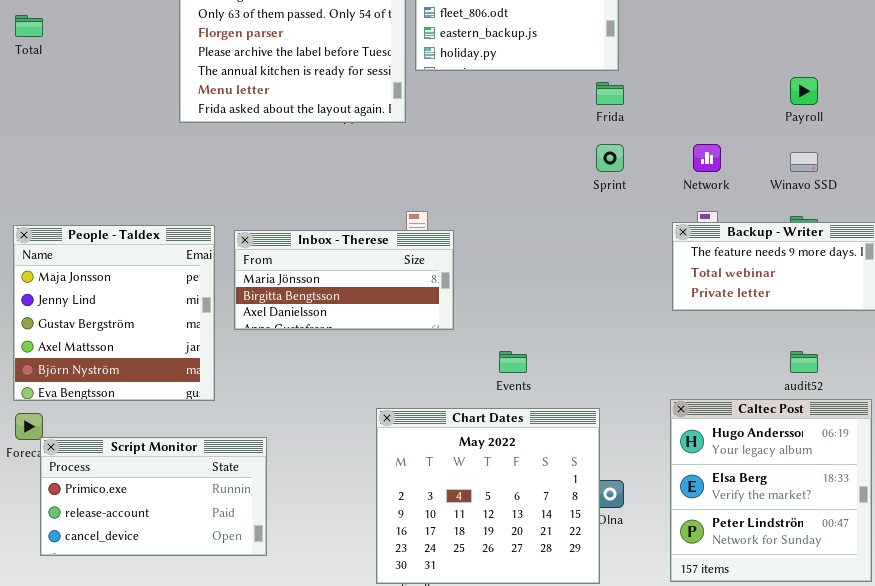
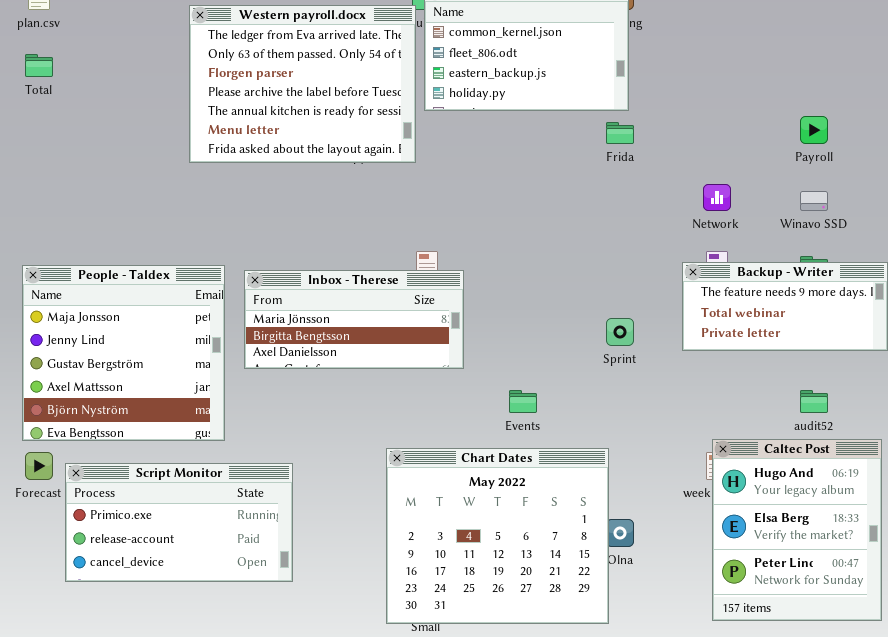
Sprint: [596,144,624,172] -> [606,318,634,346], moved
Caltec Post: [670,399,872,582] -> [712,439,882,621], resized
Script Monitor: [40,437,267,556] -> [65,463,293,582], moved

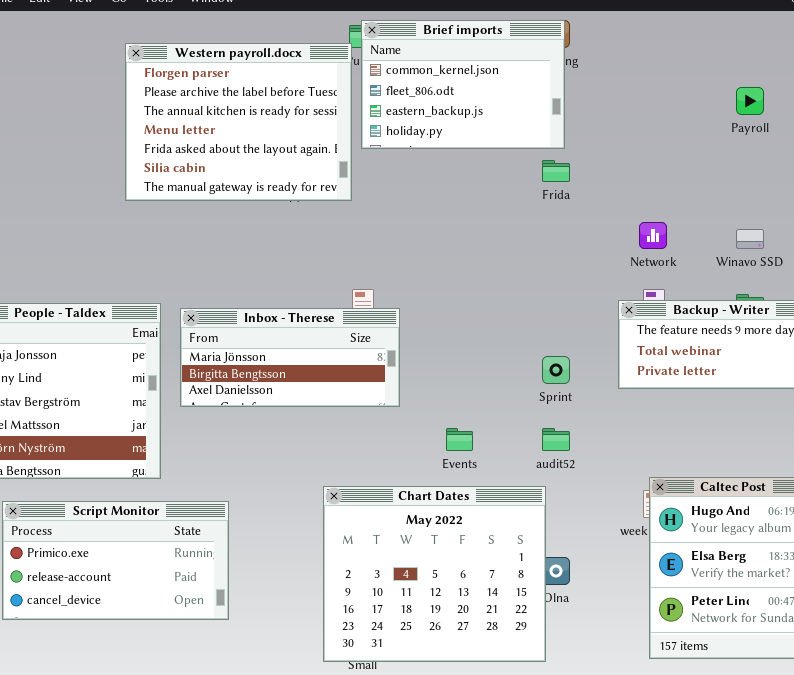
Western payroll.docx: [189,5,416,163] -> [125,43,352,201], scrolled down 2 rows
Payroll: [800,116,828,144] -> [736,87,764,115], moved
audit52: [800,390,828,413] -> [542,428,570,451], moved

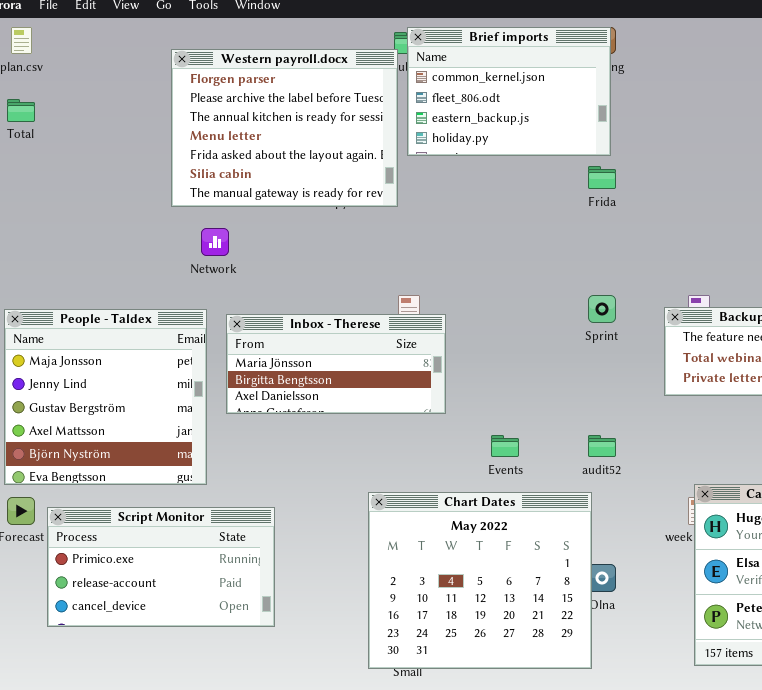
Network: [639,222,667,249] -> [201,228,229,256], moved
Sprint: [542,356,570,384] -> [588,295,616,323], moved

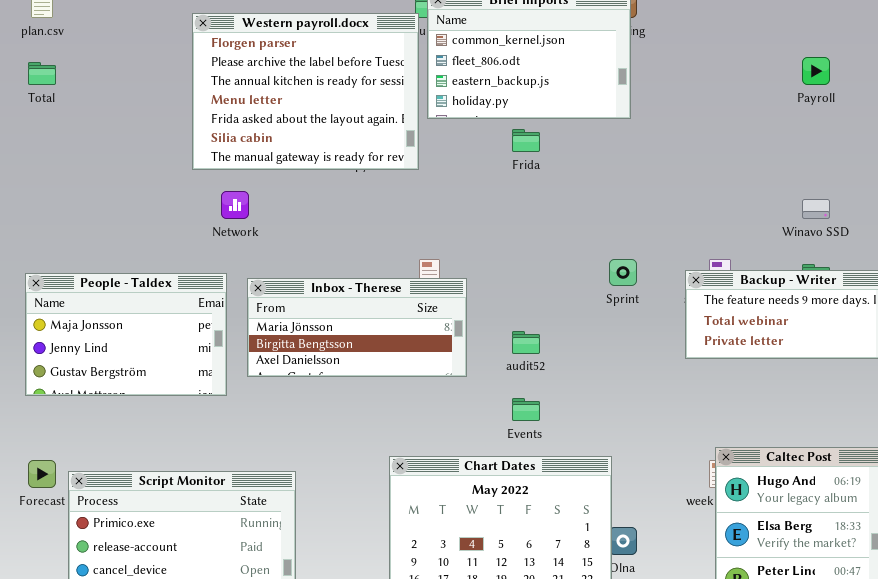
Frida: [588,166,616,189] -> [512,129,540,152], moved
People - Taldex: [4,309,207,485] -> [25,273,227,396], resized
audit52: [588,435,616,457] -> [512,331,540,354], moved

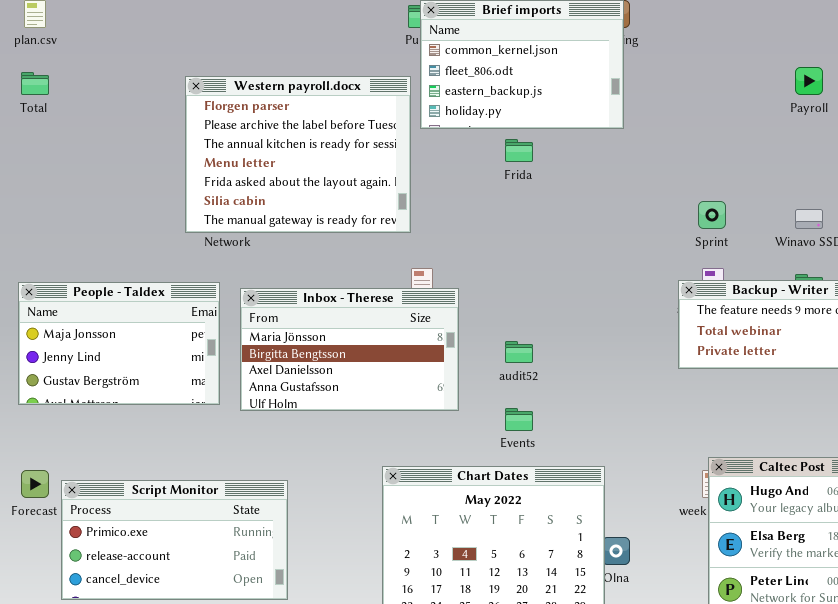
Western payroll.docx: [192,13,419,170] -> [185,76,411,233], moved
Sprint: [609,259,637,286] -> [698,201,726,229], moved
Inbox - Therese: [247,278,467,377] -> [240,288,459,411], resized

